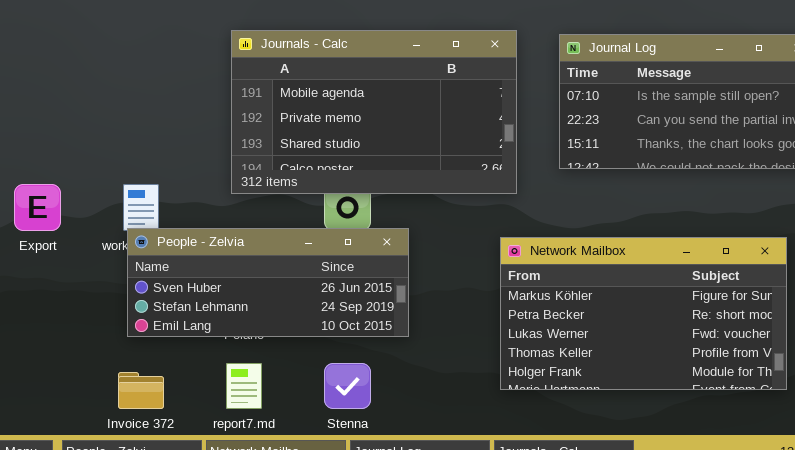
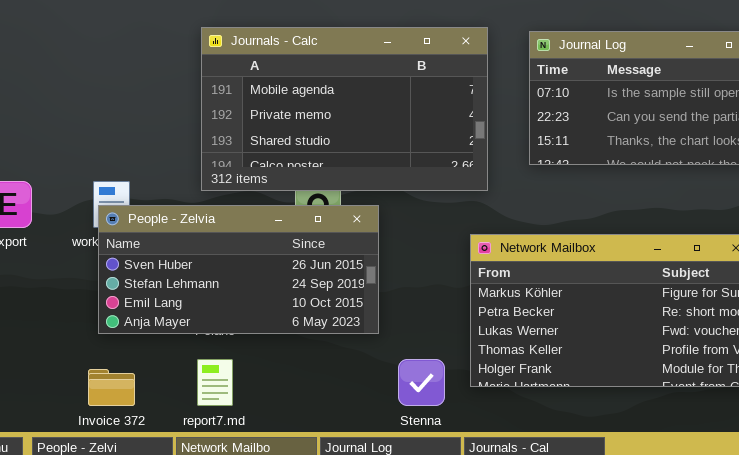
People - Zelvia: [127,228,409,337] -> [98,205,379,334], resized
Stenna: [324,363,371,409] -> [398,359,445,406], moved

